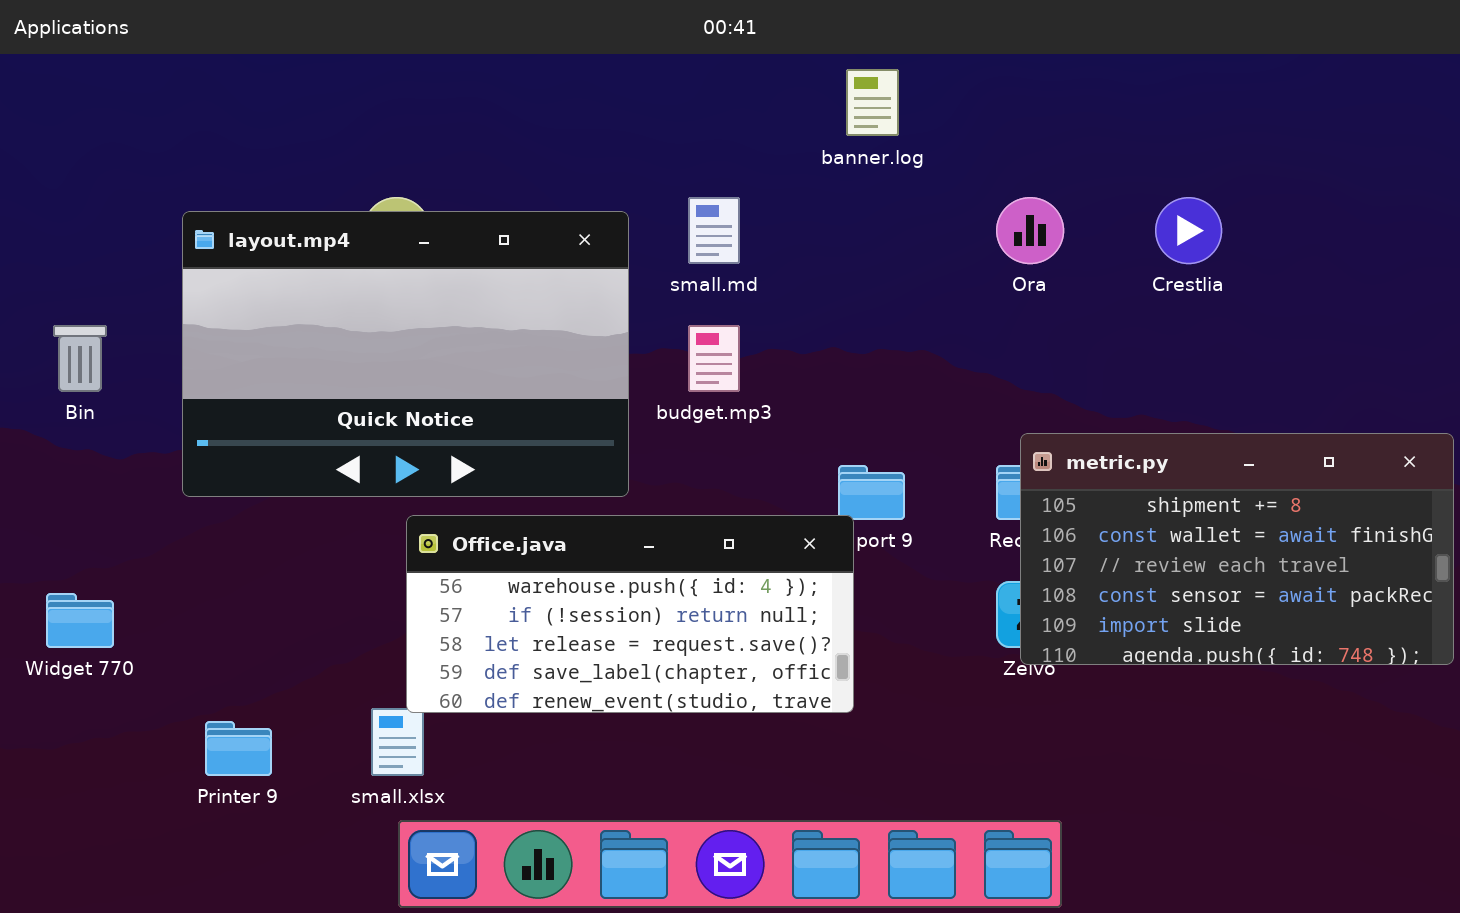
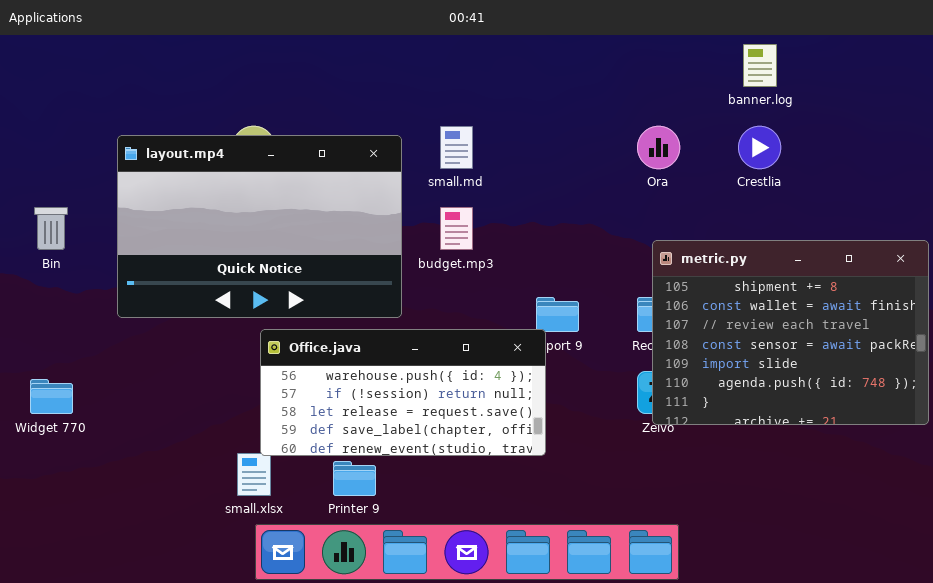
banner.log: [846,69,899,136] -> [743,44,777,87], moved
metric.py: [1020,433,1454,665] -> [652,240,929,425], resized
Printer 9: [205,721,272,776] -> [333,461,376,496], moved

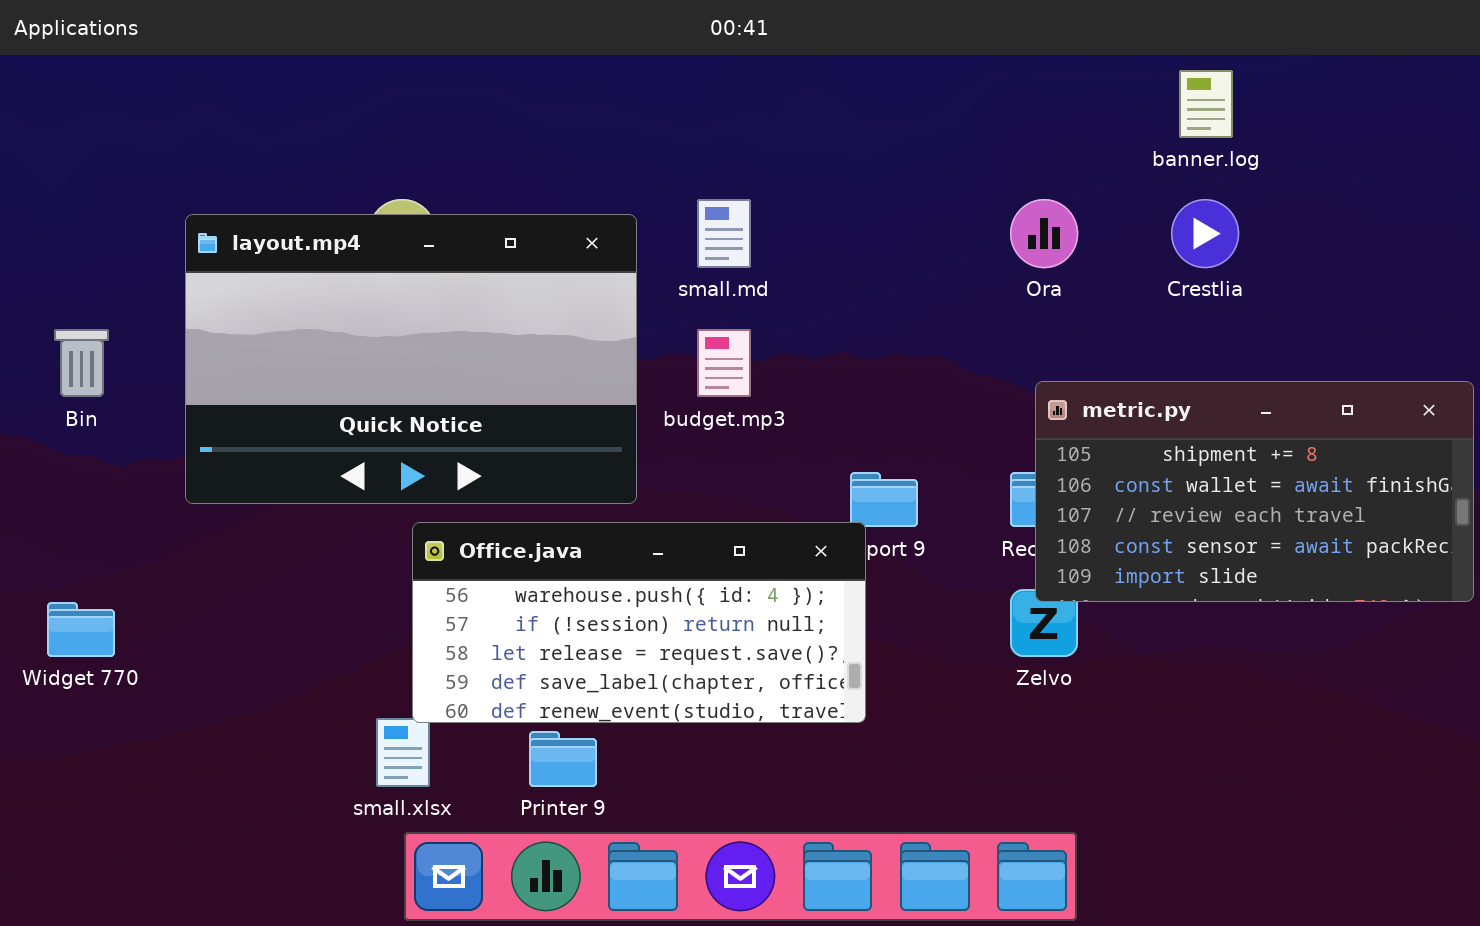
metric.py: [652,240,929,425] -> [1035,381,1474,602], resized

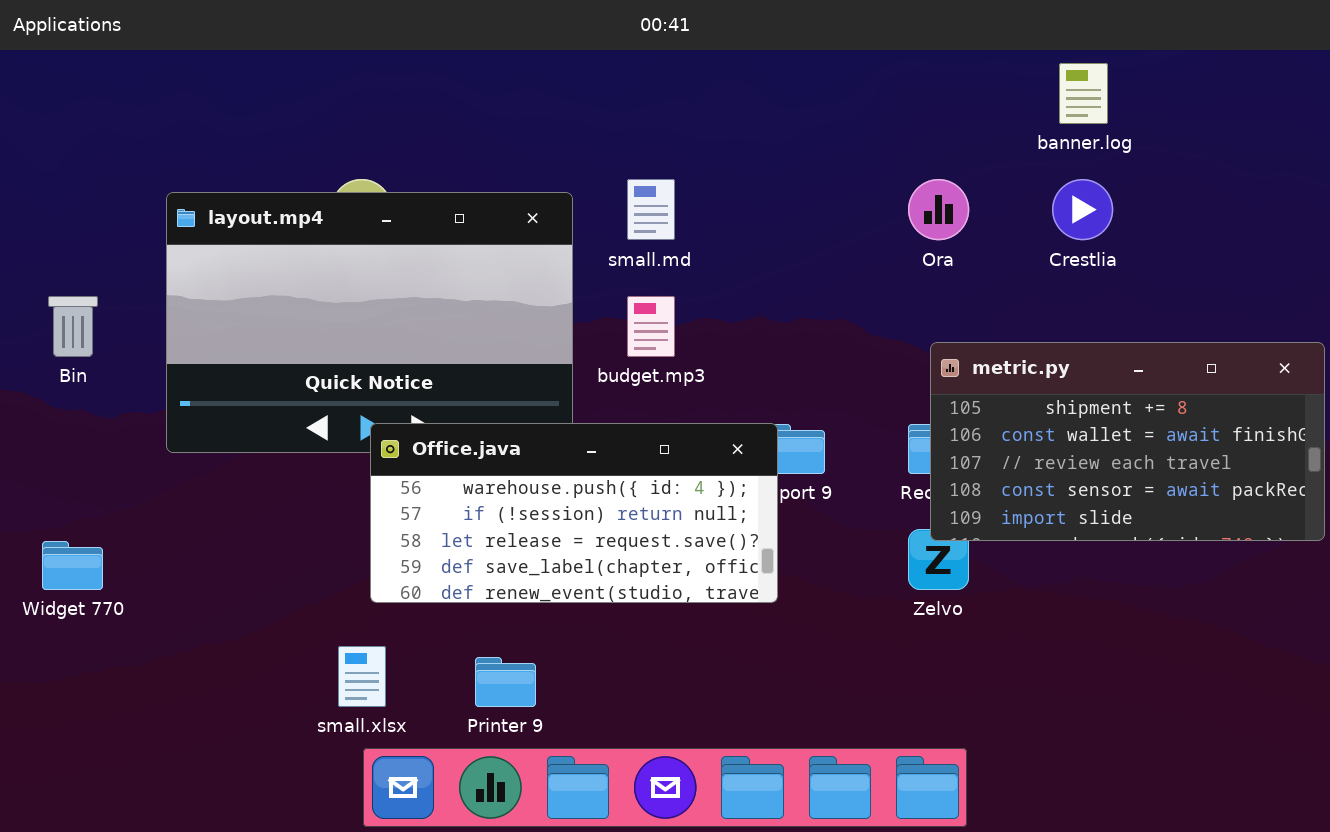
Office.java: [412,522,866,723] -> [370,423,778,603], moved

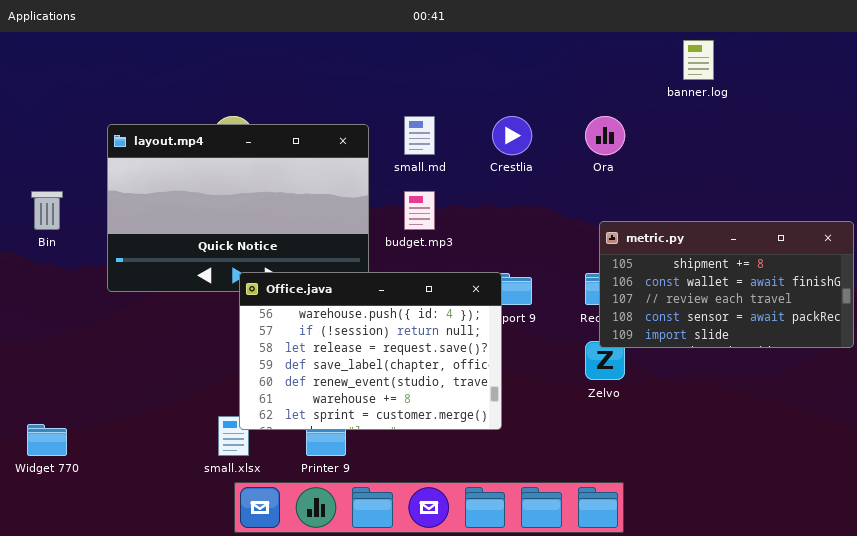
Crestlia: [1052,179,1113,240] -> [492,116,532,155], moved
Office.java: [370,423,778,603] -> [239,272,502,430], resized
Widget 770: [42,541,103,590] -> [27,424,67,456], moved

